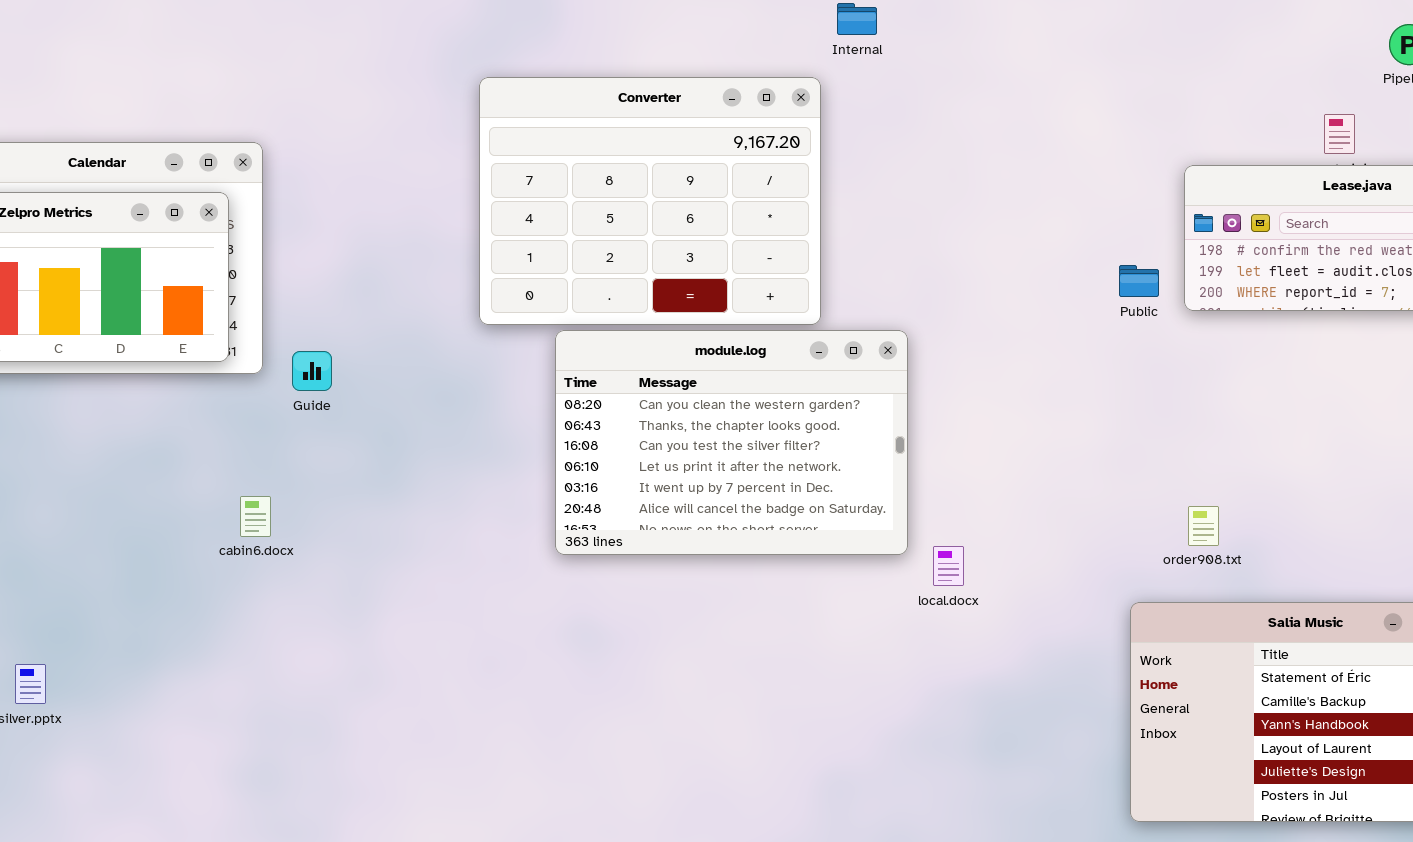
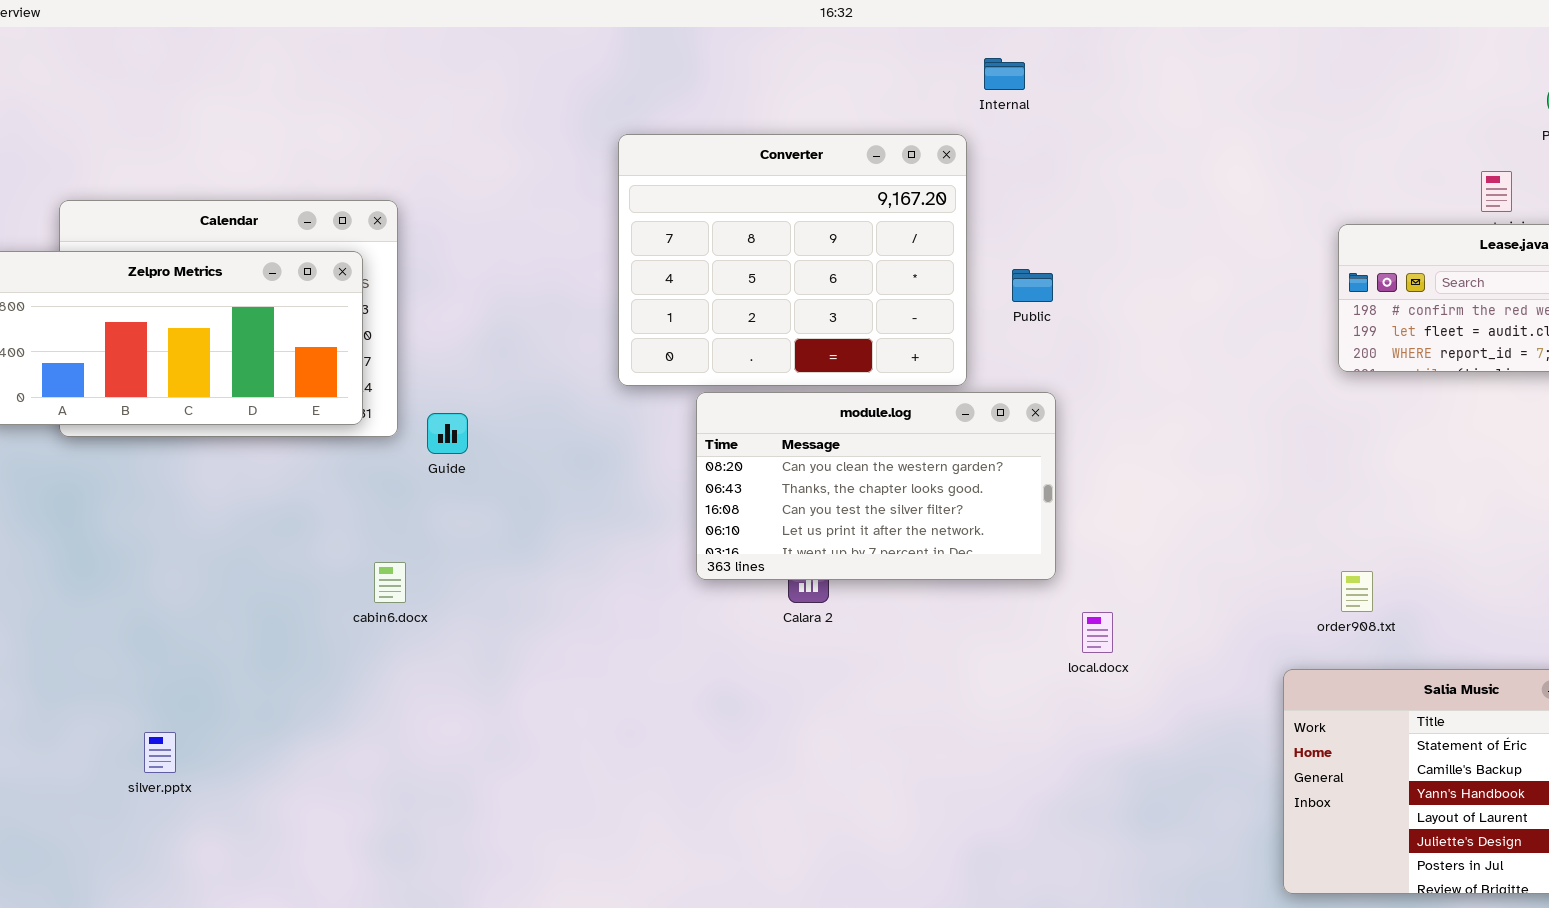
Public: [1119,265,1159,297] -> [1012,269,1053,302], moved
module.log: [555,330,908,555] -> [696,392,1056,580], resized

